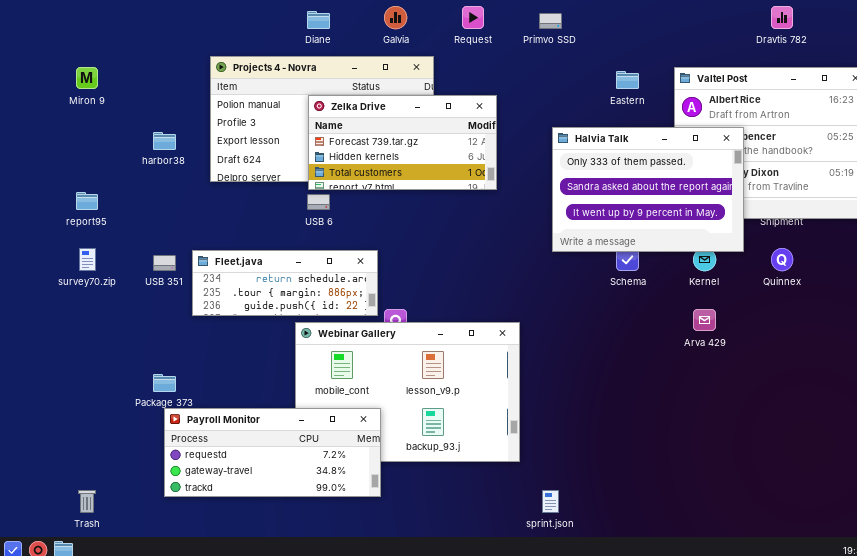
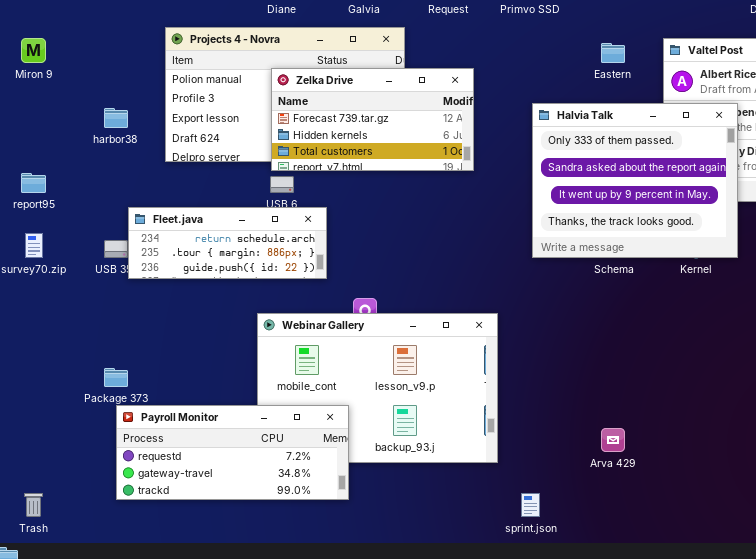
Halvia Talk: [552,127,744,252] -> [532,103,738,258], resized
Fleet.java: [192,250,378,316] -> [128,207,327,279], moved
Arva 429: [693,309,716,331] -> [601,428,625,452], moved

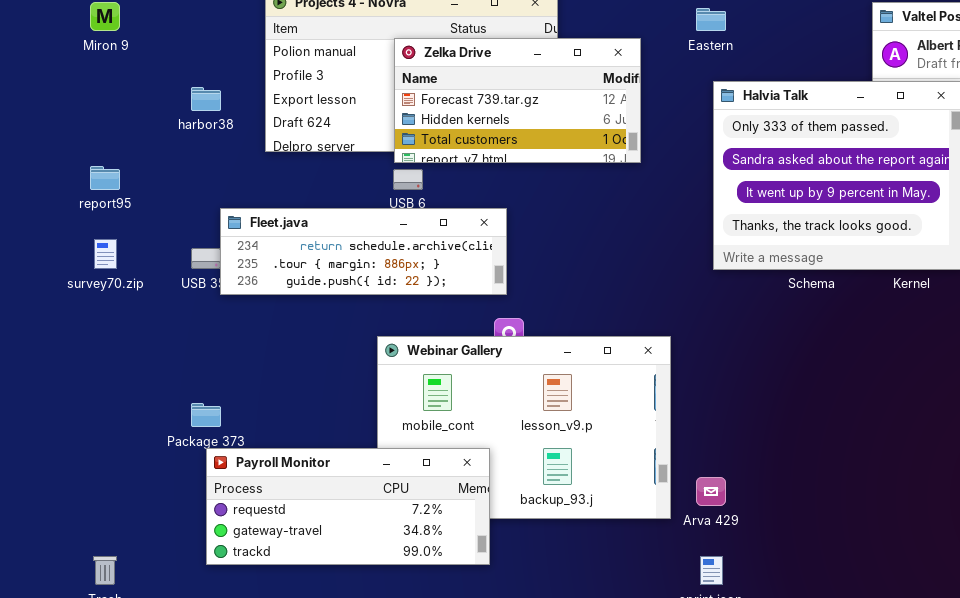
Eastern: [601,43,625,63] -> [696,8,726,31], moved
Fleet.java: [128,207,327,279] -> [220,208,507,295], resized
Arva 429: [601,428,625,452] -> [696,477,726,506], moved

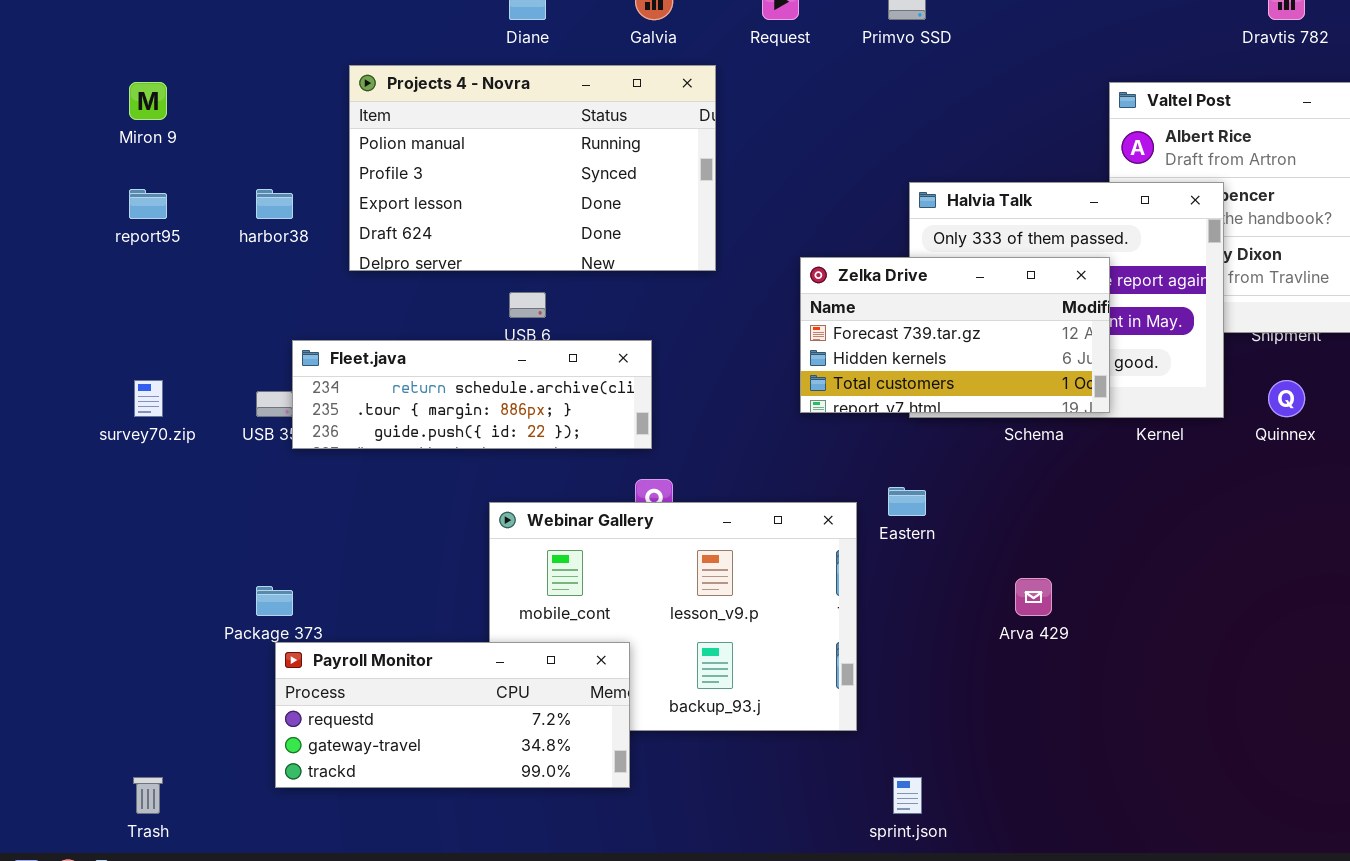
Eastern: [696,8,726,31] -> [888,487,926,516], moved
Zelka Drive: [394,38,641,163] -> [800,257,1110,413], moved
report95: [90,166,120,190] -> [129,189,167,219], moved
Arva 429: [696,477,726,506] -> [1015,578,1052,616], moved

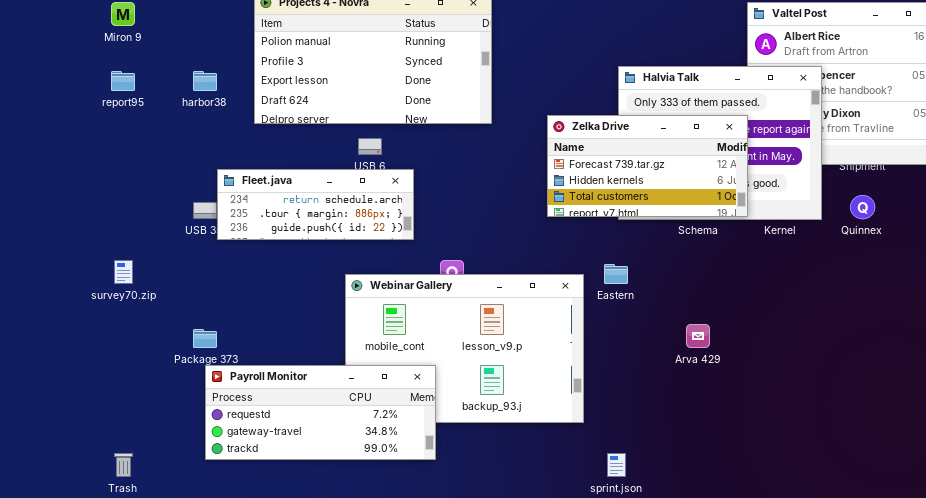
Fleet.java: [292,340,652,449] -> [217,169,414,240], resized
survey70.zip: [134,380,163,417] -> [114,260,133,284], moved

